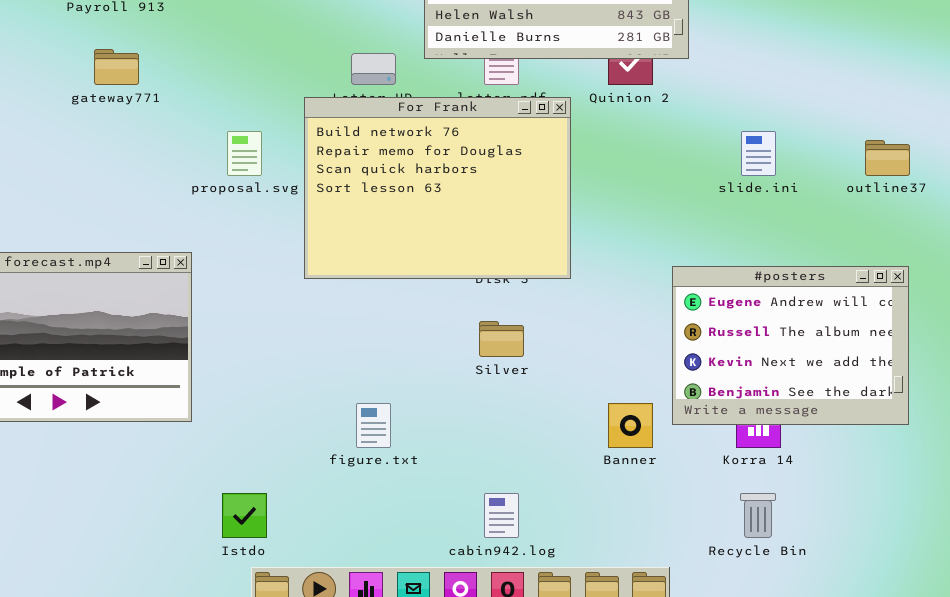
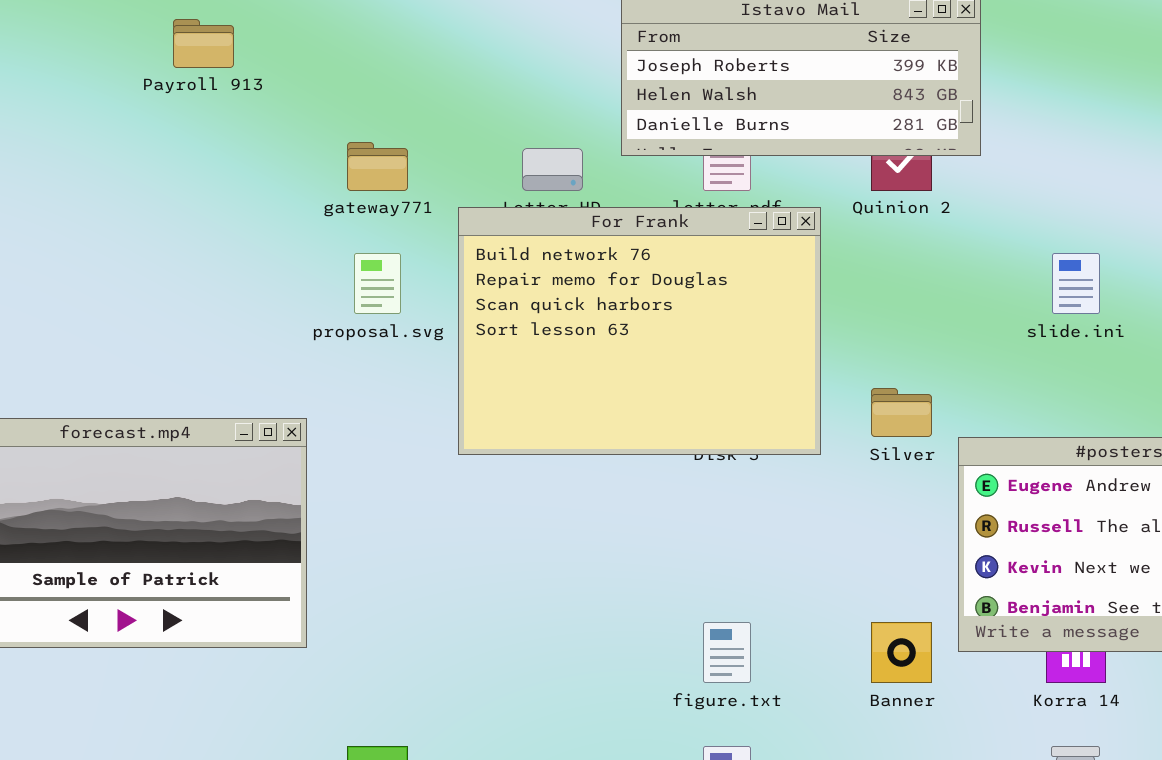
gateway771: [94,49,139,85] -> [347,142,408,191], moved
Silver: [479,321,524,357] -> [871,388,932,437], moved
figure.txt: [356,403,391,448] -> [703,622,751,683], moved

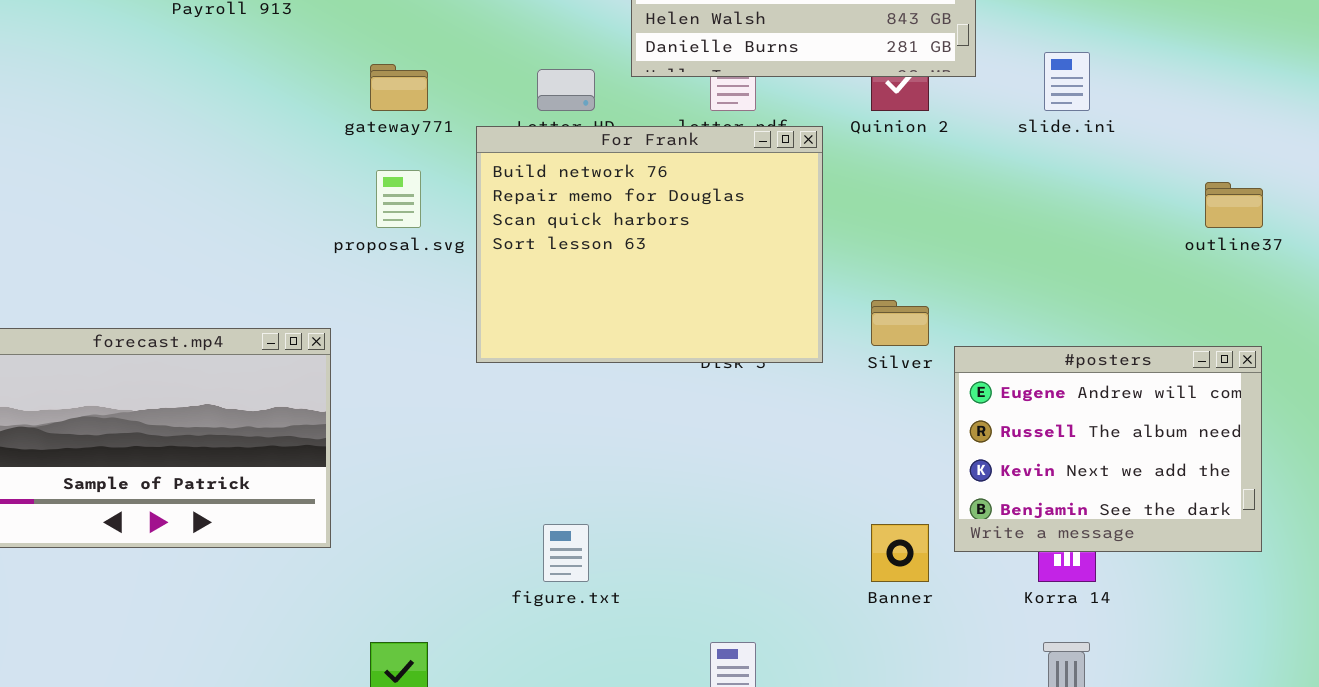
slide.ini: [1052,253,1100,314] -> [1044,52,1090,111], moved
figure.txt: [703,622,751,683] -> [543,524,589,582], moved

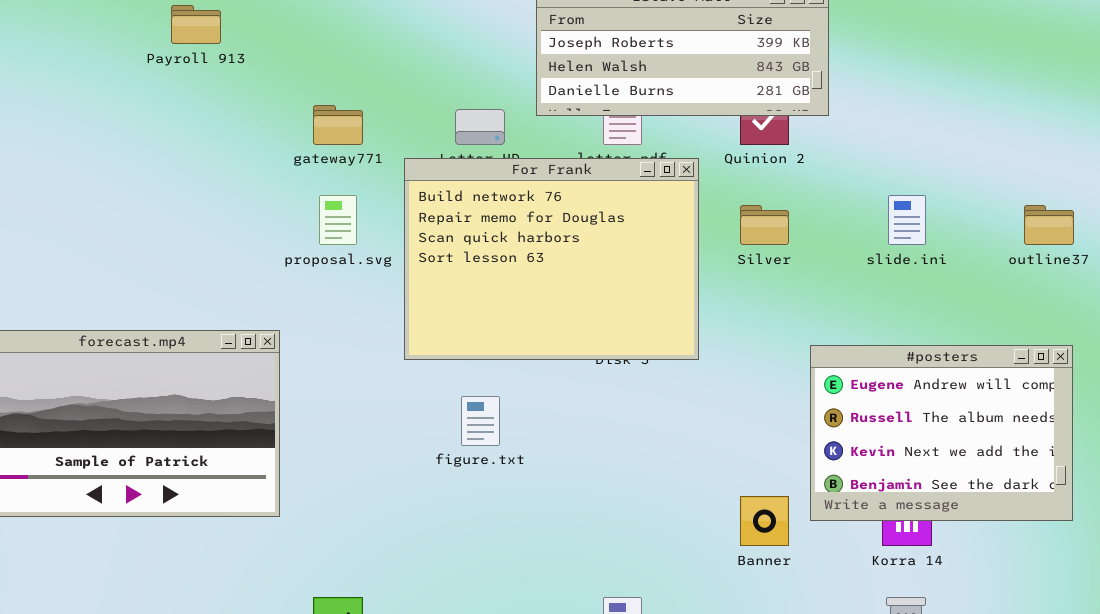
slide.ini: [1044,52,1090,111] -> [888,195,926,245], moved
Silver: [871,300,929,346] -> [740,205,789,245], moved
figure.txt: [543,524,589,582] -> [461,396,500,446], moved

